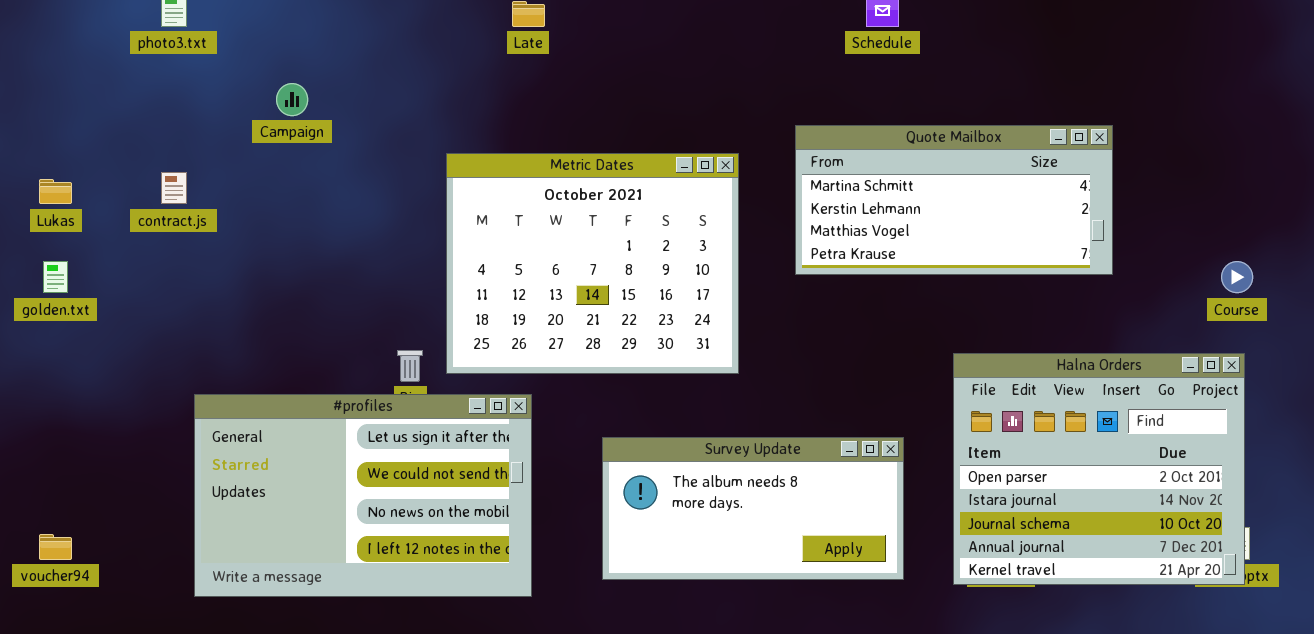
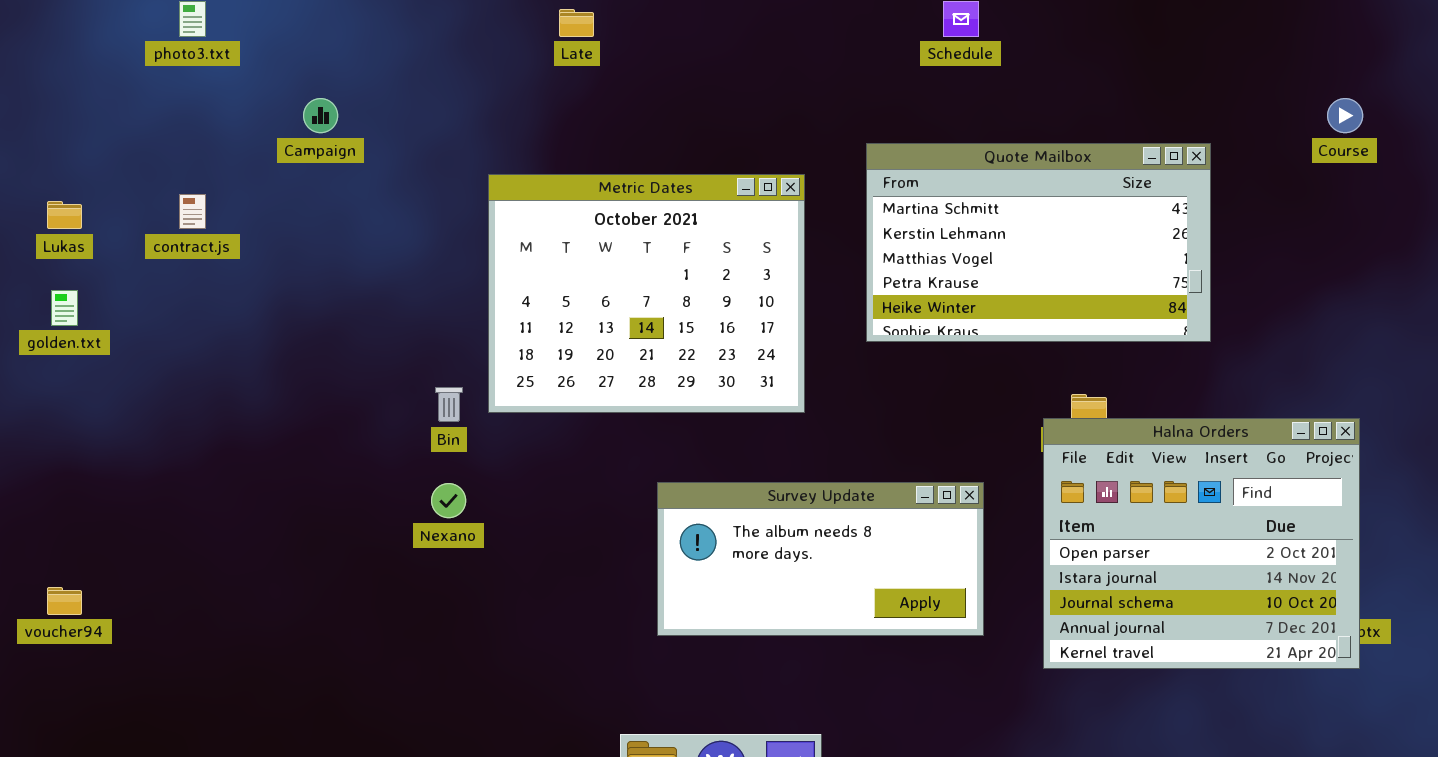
Quote Mailbox: [795,125,1113,275] -> [866,143,1211,342], resized
Course: [1221,261,1253,293] -> [1327,98,1363,133], moved
Halna Orders: [953,353,1245,585] -> [1043,418,1360,669], moved
#profiles: [194,394,532,597] -> none, closed

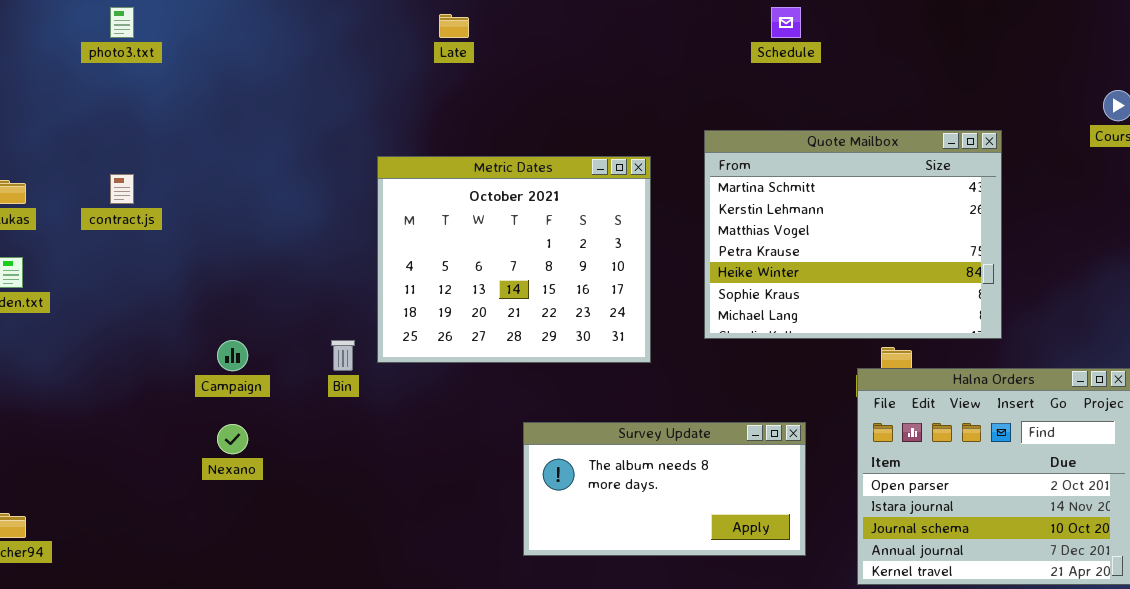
Campaign: [303,98,338,133] -> [217,340,248,371], moved
Quote Mailbox: [866,143,1211,342] -> [704,130,1002,339], resized
Nexano: [431,483,466,518] -> [217,424,248,454], moved

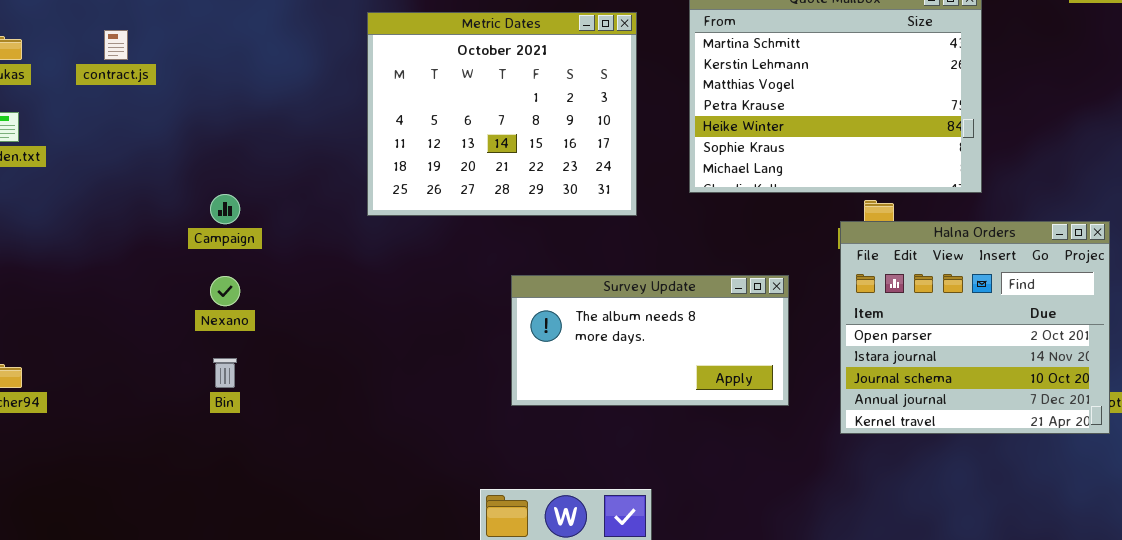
Bin: [331,340,355,371] -> [213,358,237,388], moved

